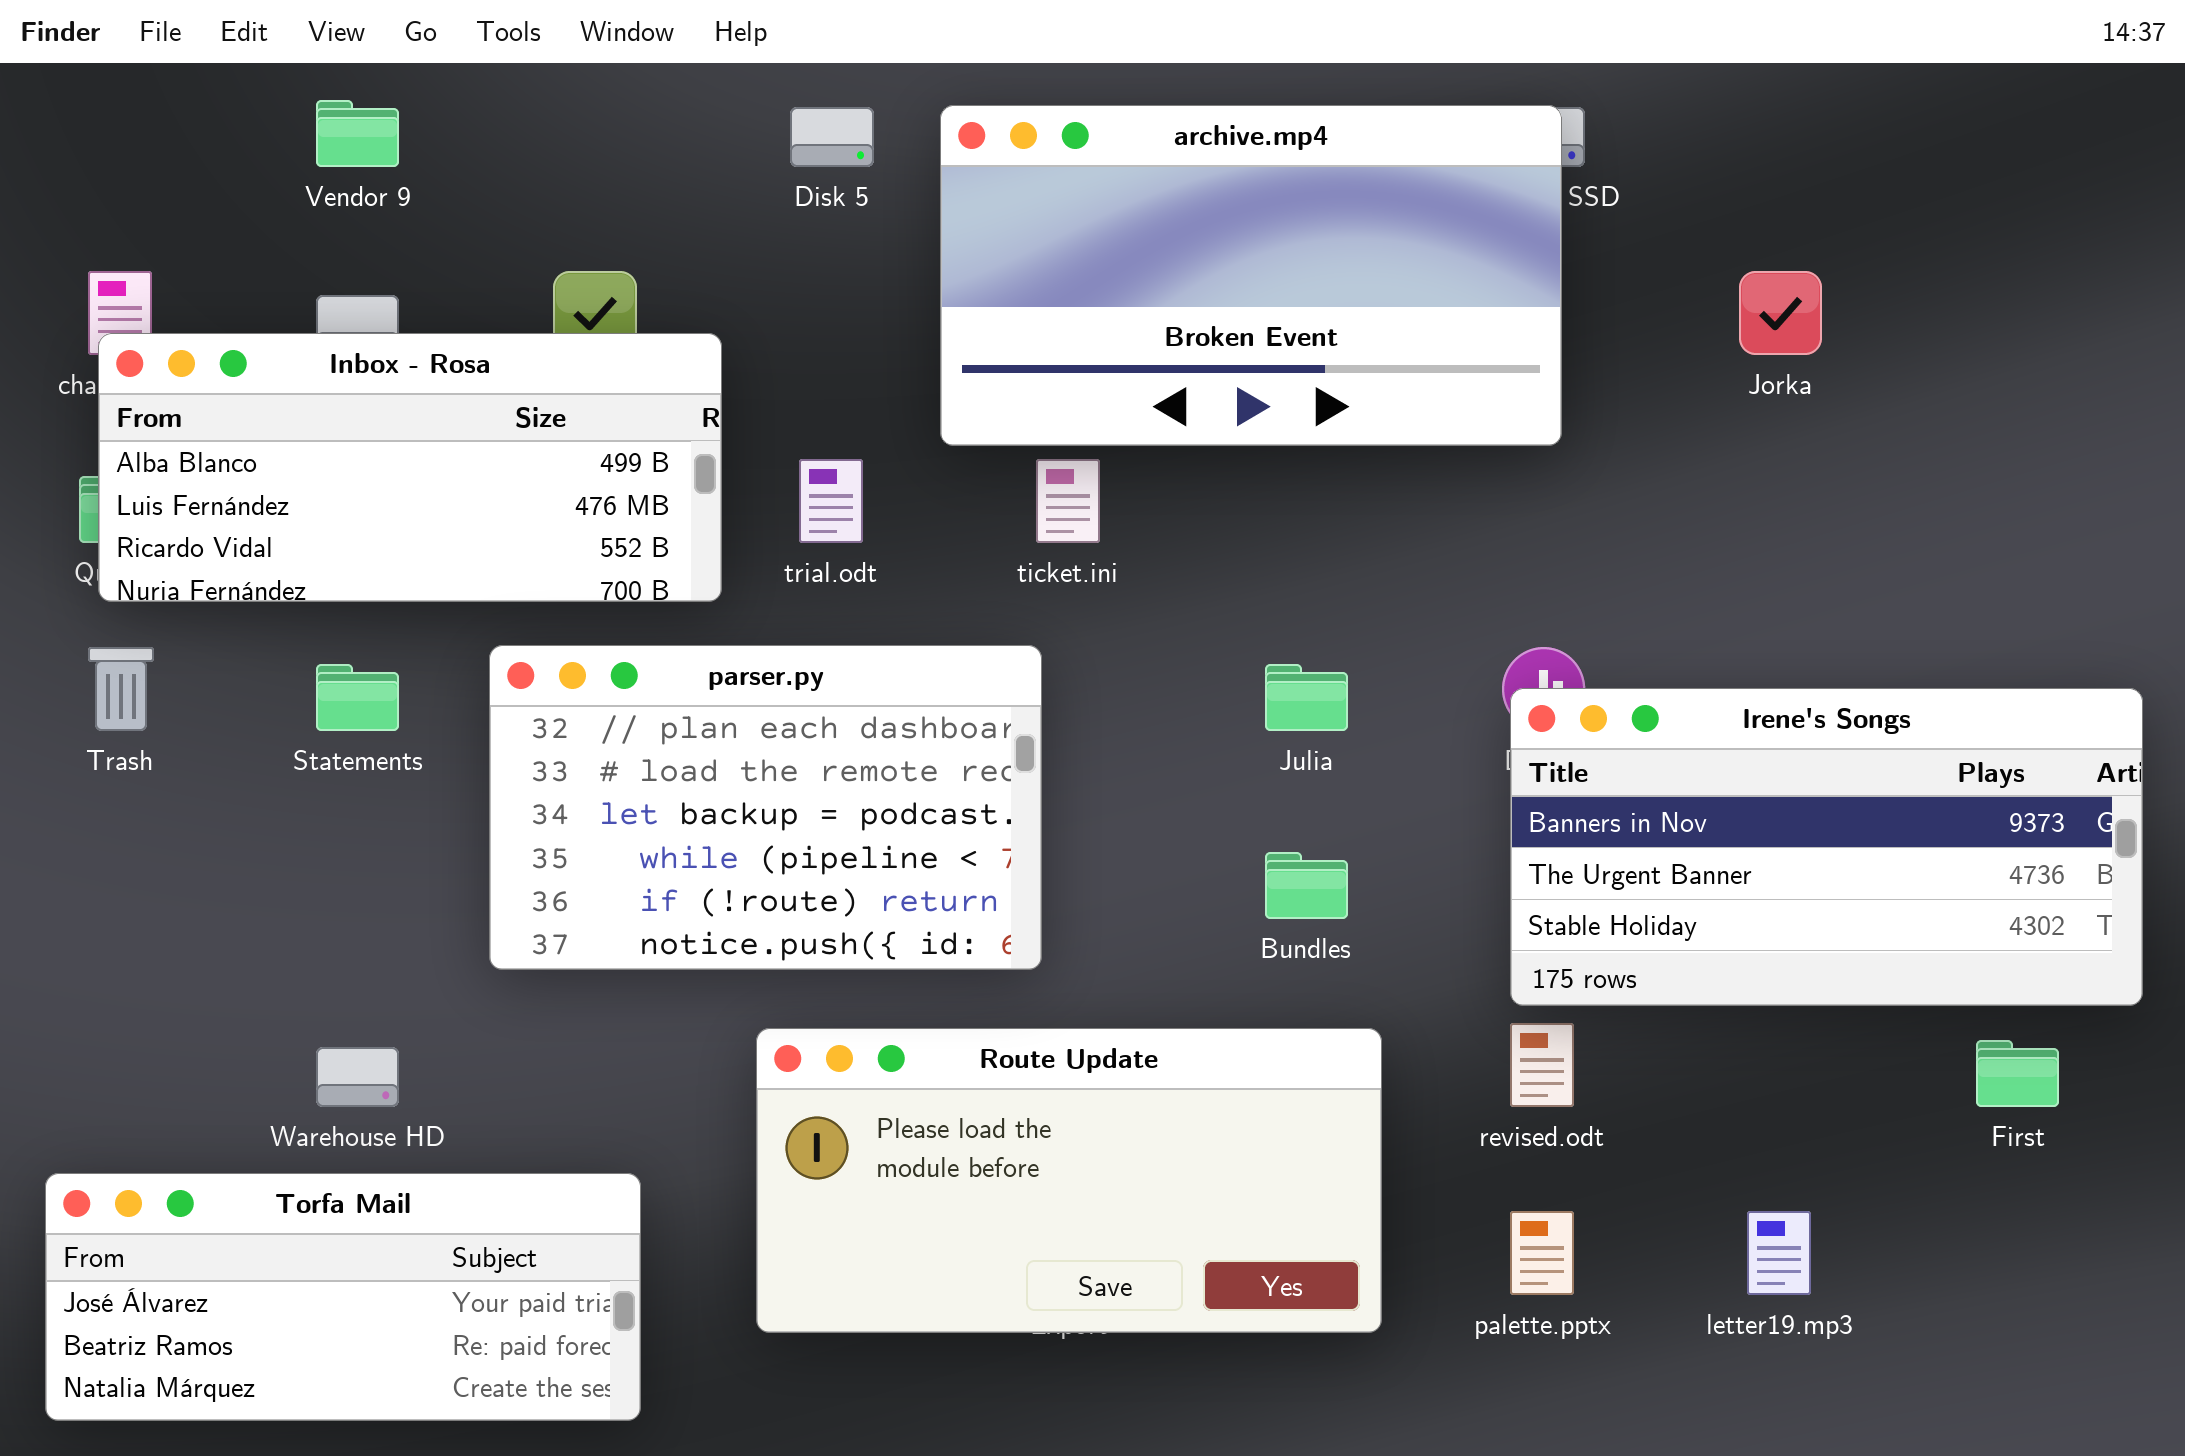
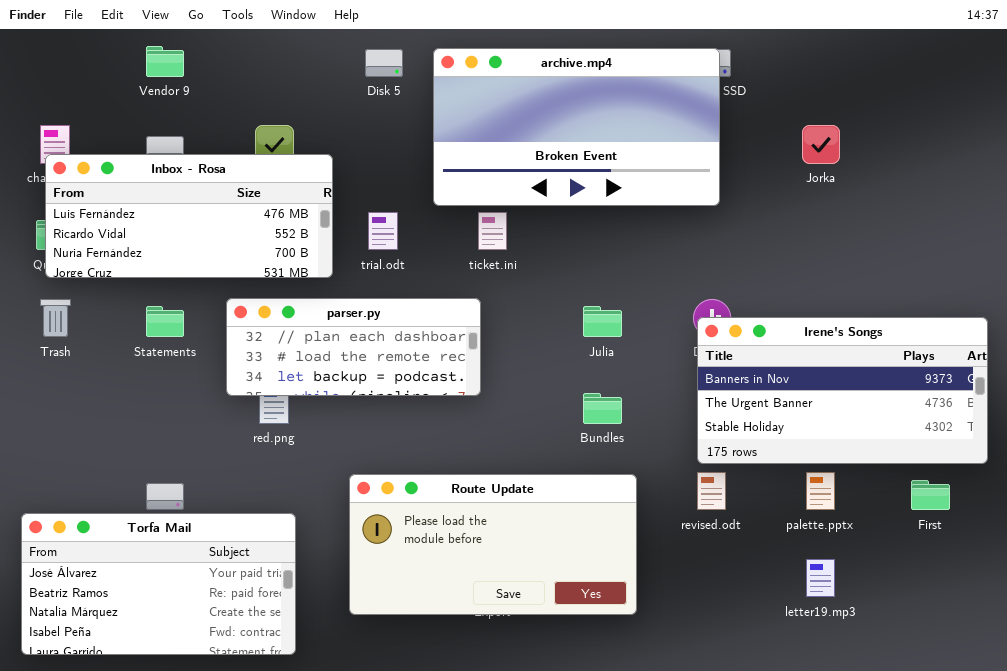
Inbox - Rosa: [98,333,722,602] -> [45,154,333,278], scrolled down 1 row
parser.py: [489,645,1042,970] -> [226,298,481,396], resized
Torfa Mail: [45,1173,641,1421] -> [21,513,296,655], resized
palette.pptx: [1510,1211,1574,1295] -> [806,472,835,510], moved

